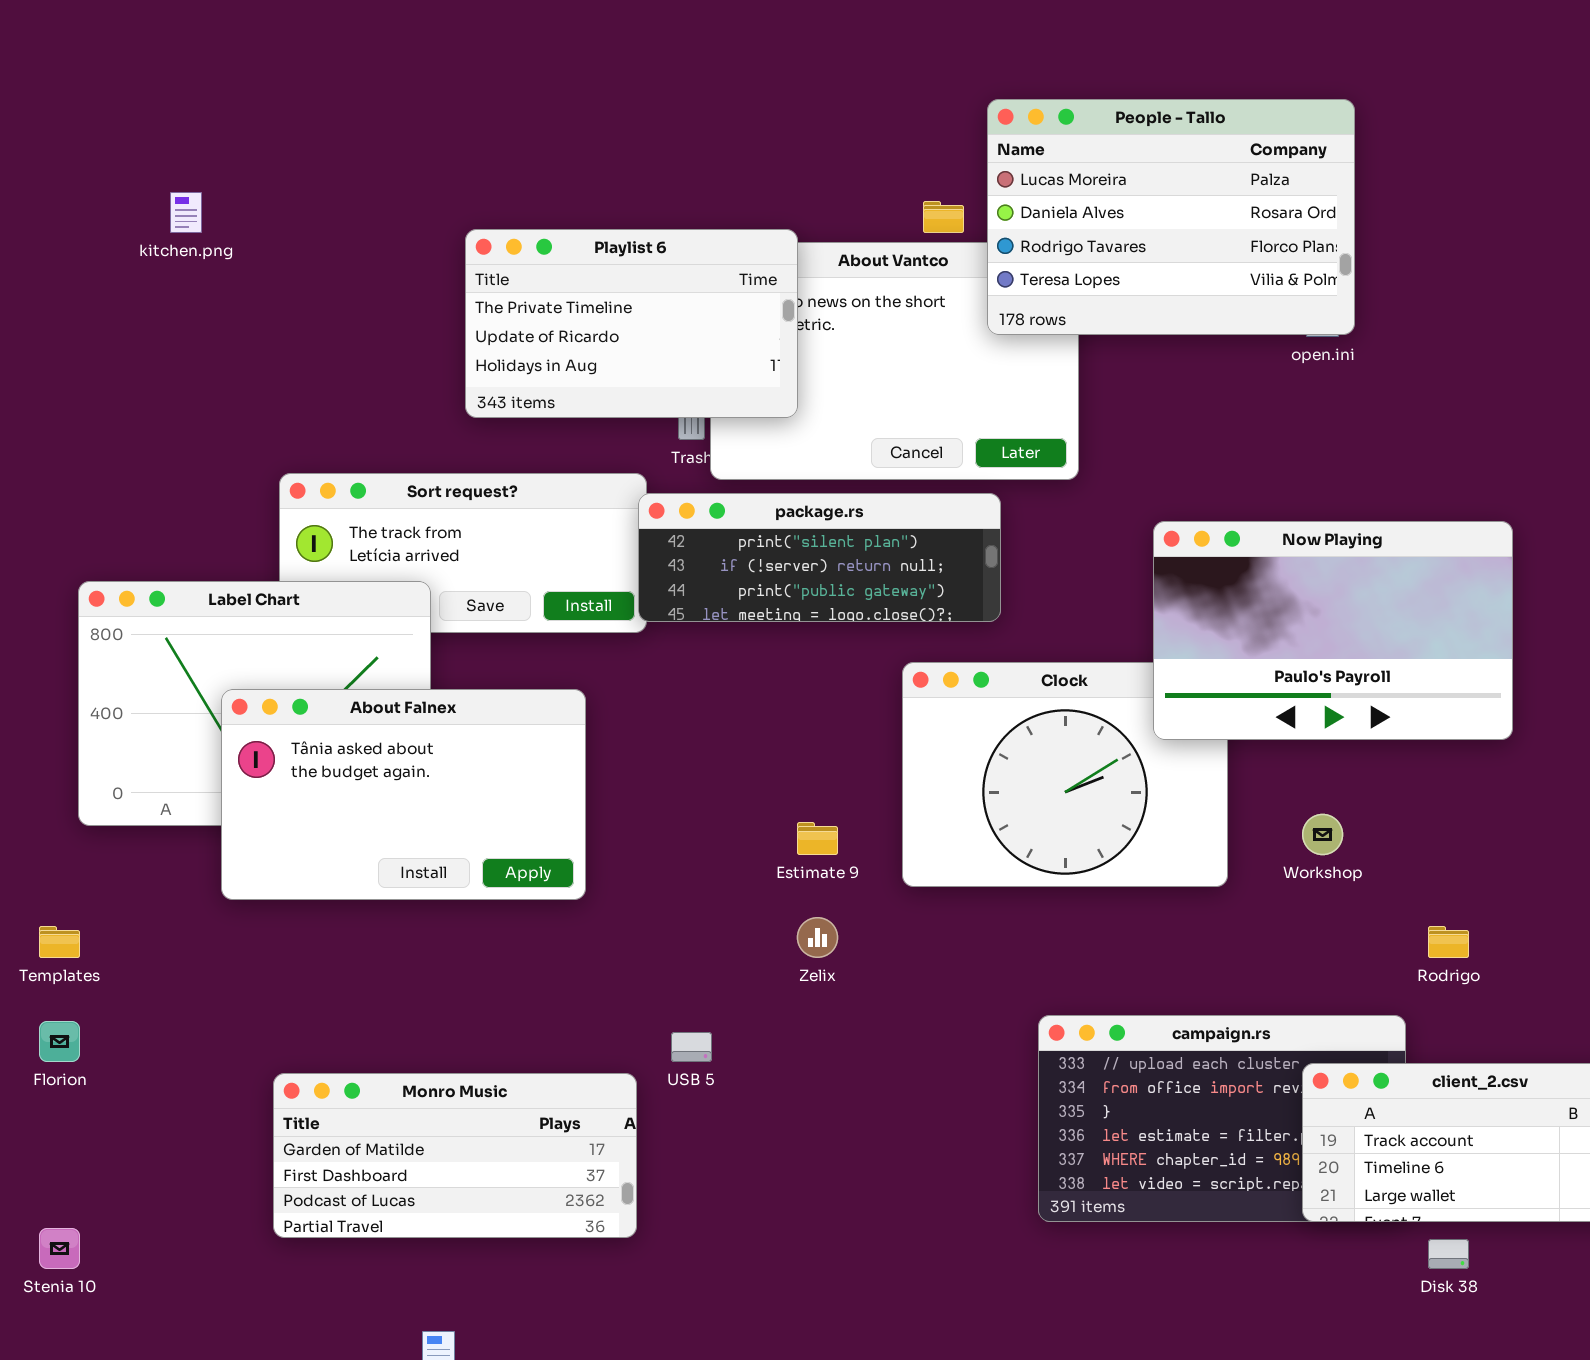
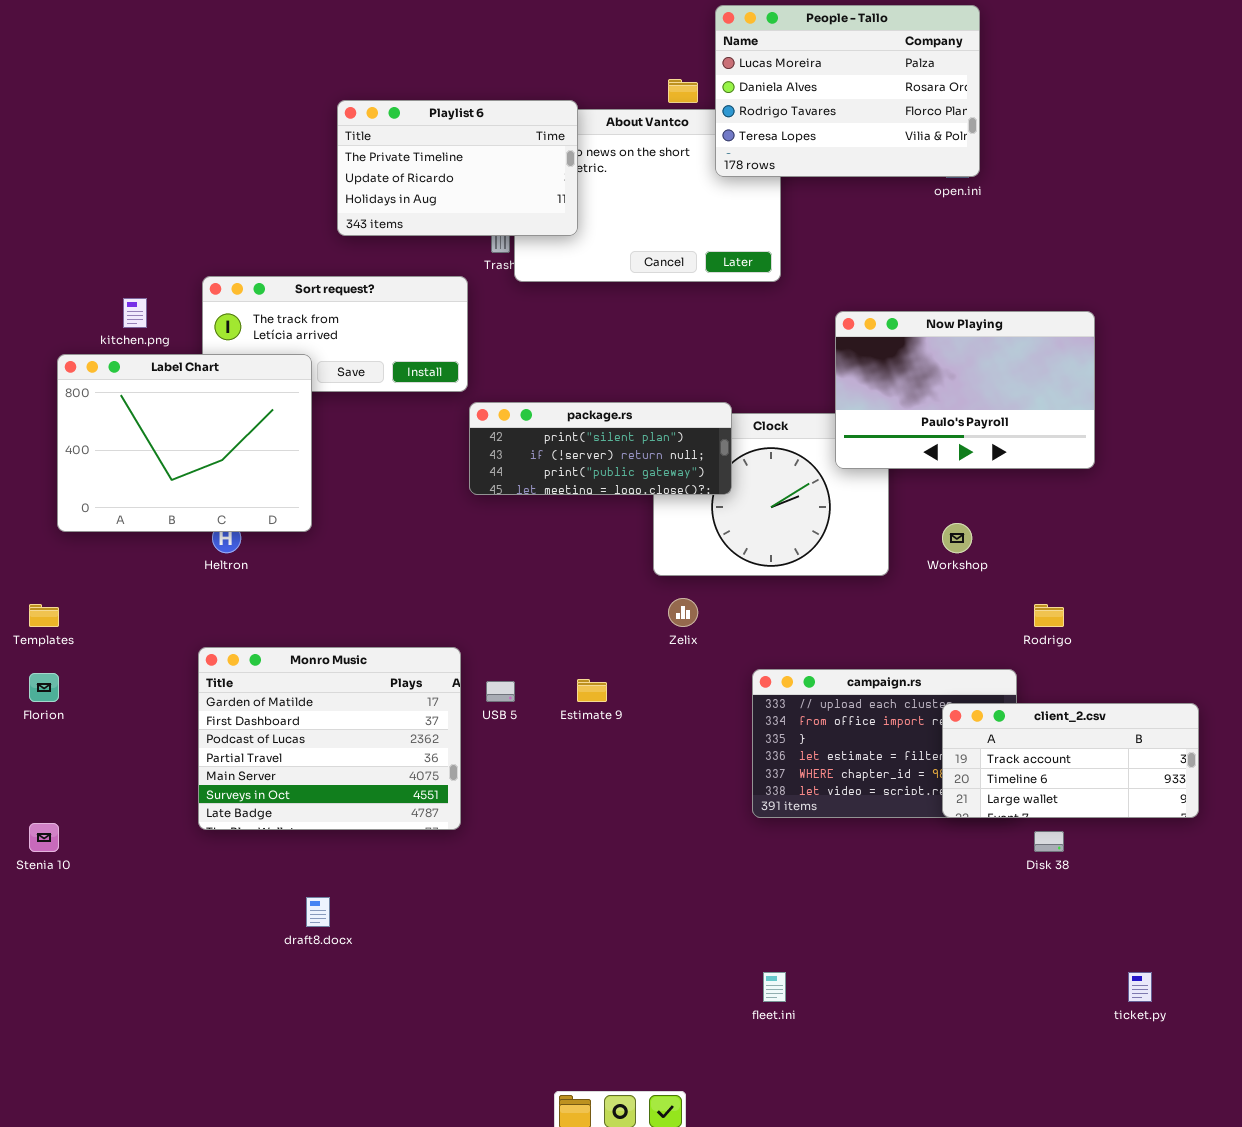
kitchen.png: [170,192,202,233] -> [123,298,147,328], moved
package.rs: [638,493,1001,622] -> [469,402,732,495], moved
About Falnex: [221,689,586,900] -> none, closed
Estimate 9: [797,822,838,855] -> [577,679,607,702], moved
Zelix: [797,917,838,958] -> [668,598,698,627], moved
Monro Music: [273,1073,637,1238] -> [198,647,461,830], resized

